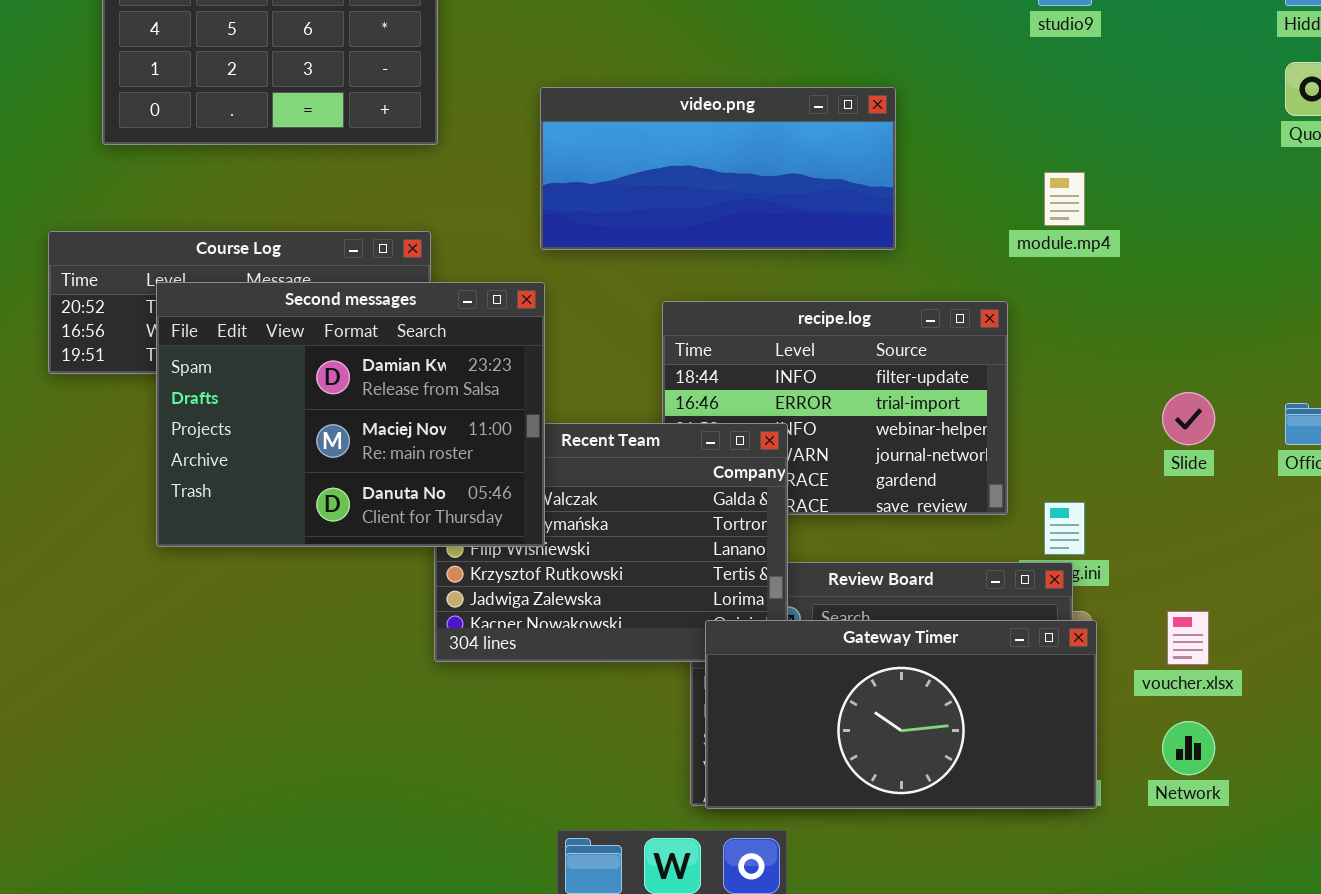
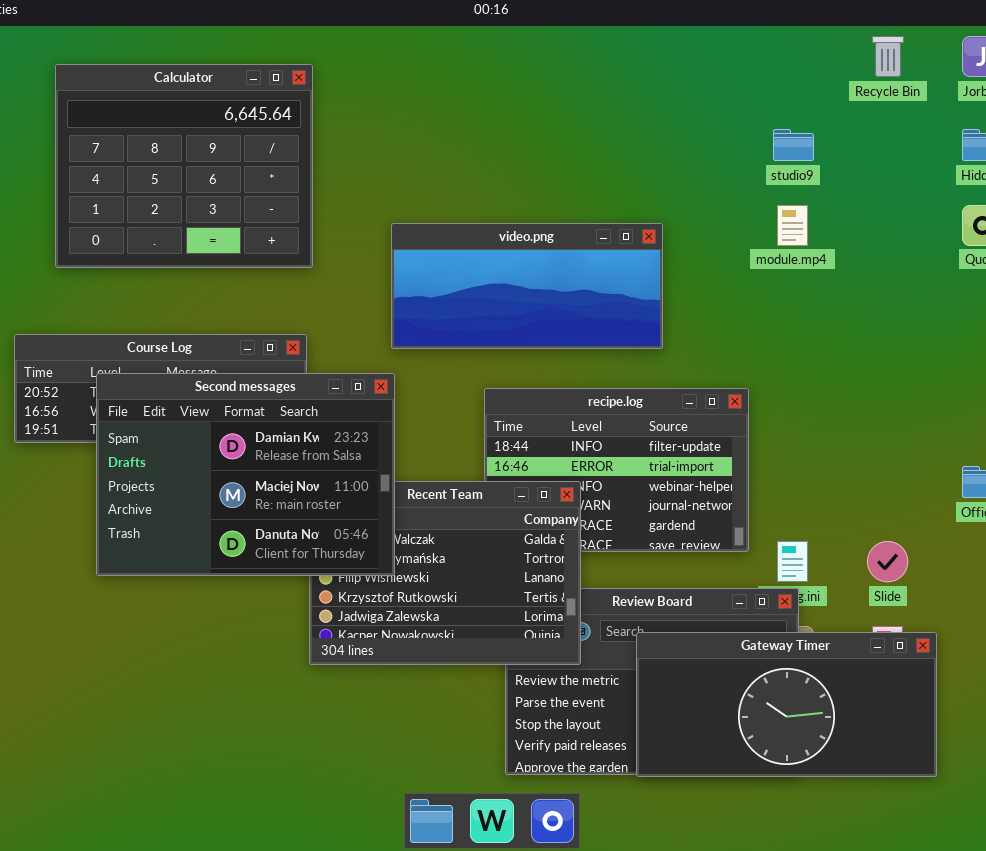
module.mp4: [1044,172,1085,226] -> [777,205,808,246], moved
Slide: [1162,392,1215,445] -> [867,541,908,582], moved
Gateway Timer: [705,620,1097,809] -> [636,632,937,777], moved

